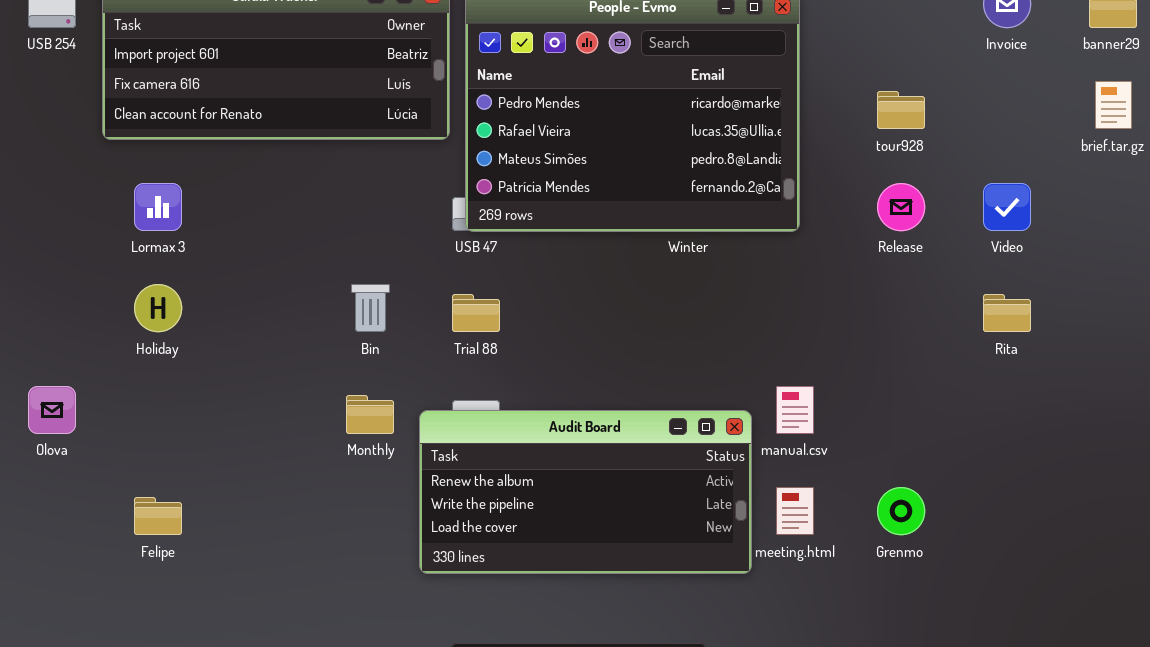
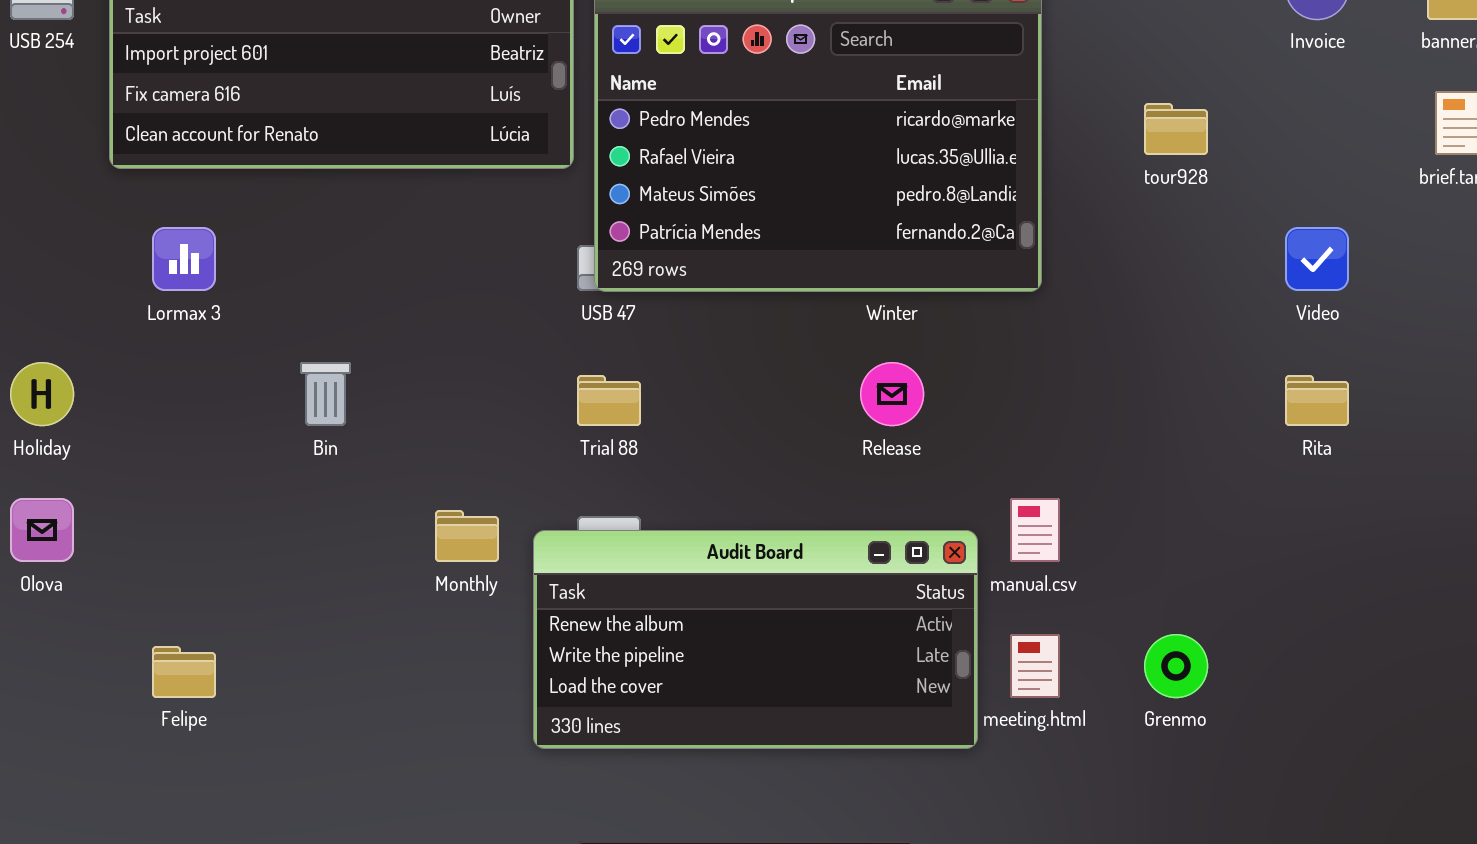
Release: [877,183,925,231] -> [860,362,924,426], moved
Holiday: [134,284,182,332] -> [10,362,74,426], moved
Bin: [351,284,390,332] -> [300,362,351,426], moved

